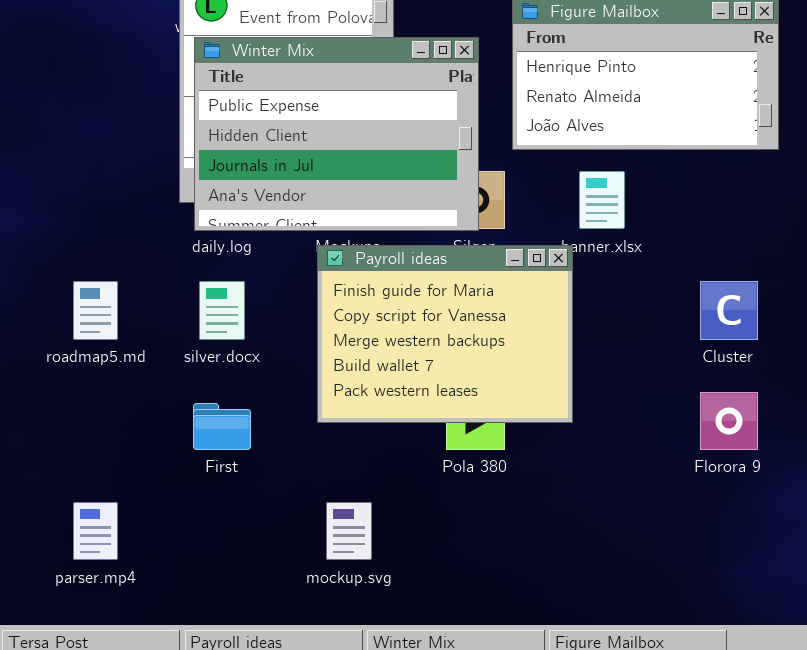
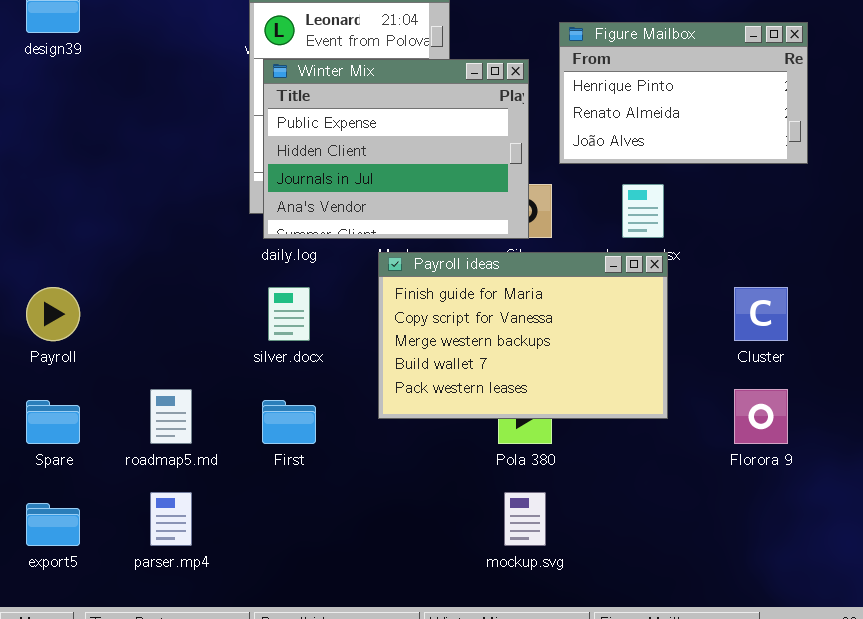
Payroll ideas: [317,245,573,423] -> [378,252,668,419], resized
roadmap5.md: [73,281,118,340] -> [150,389,192,444], moved
mockup.svg: [326,502,372,560] -> [504,492,546,546], moved

